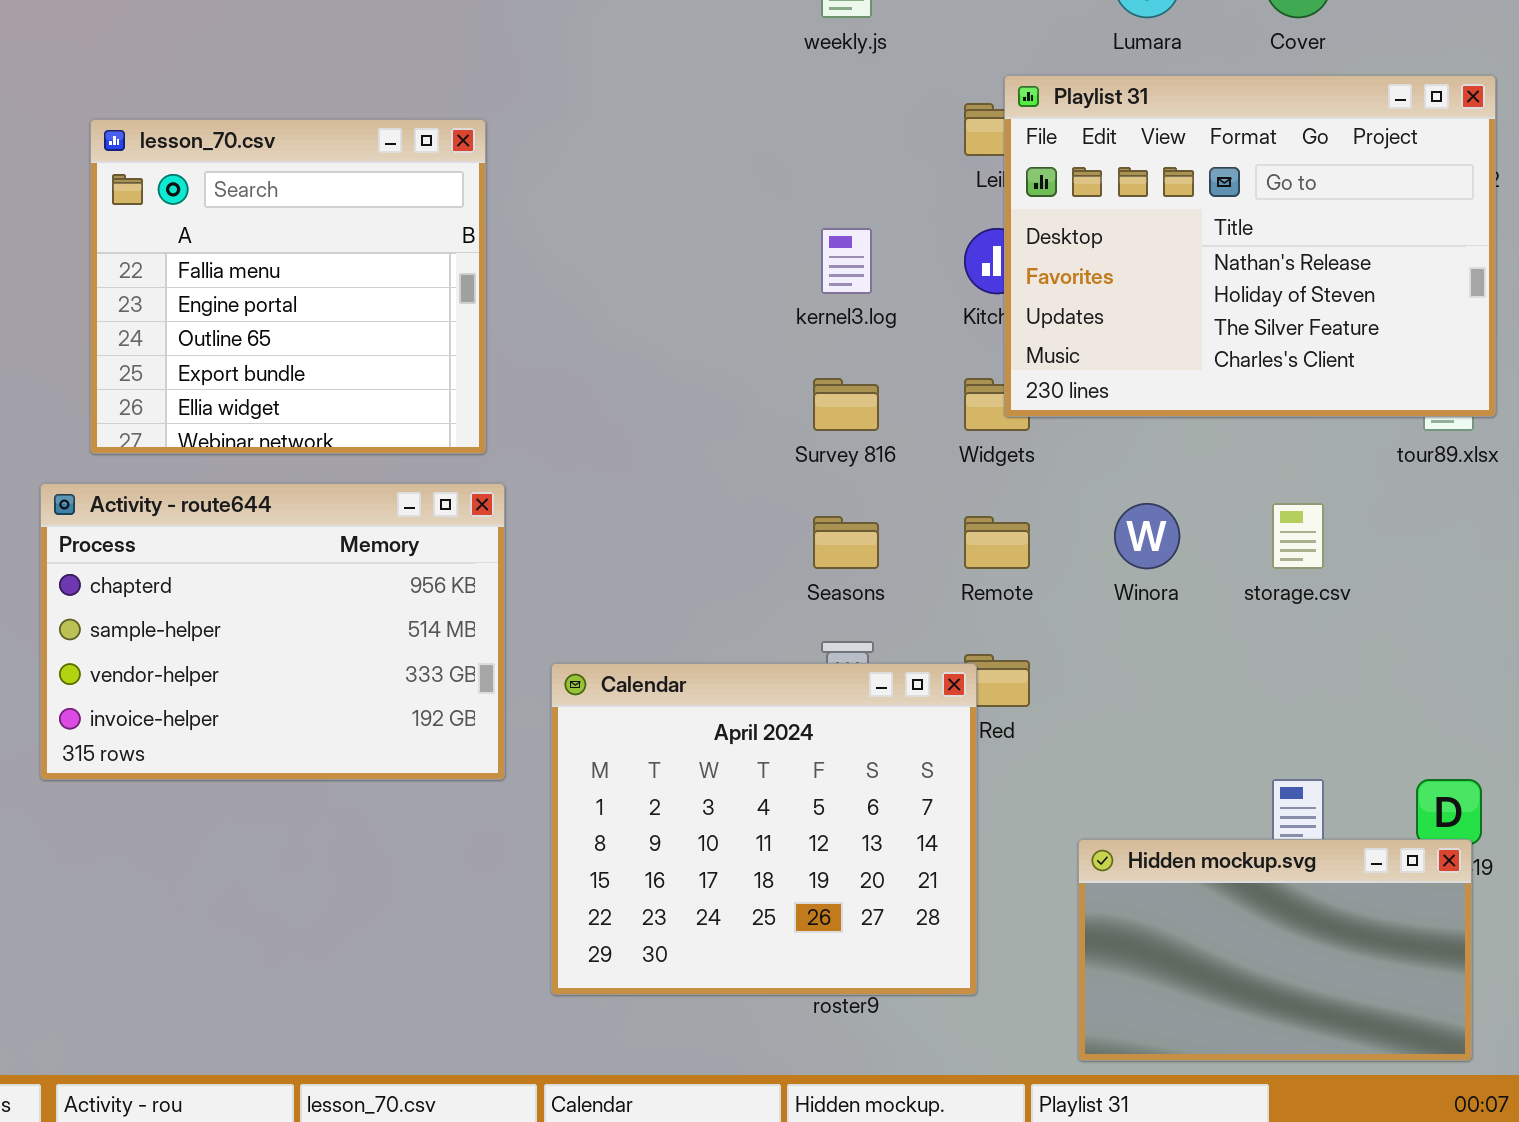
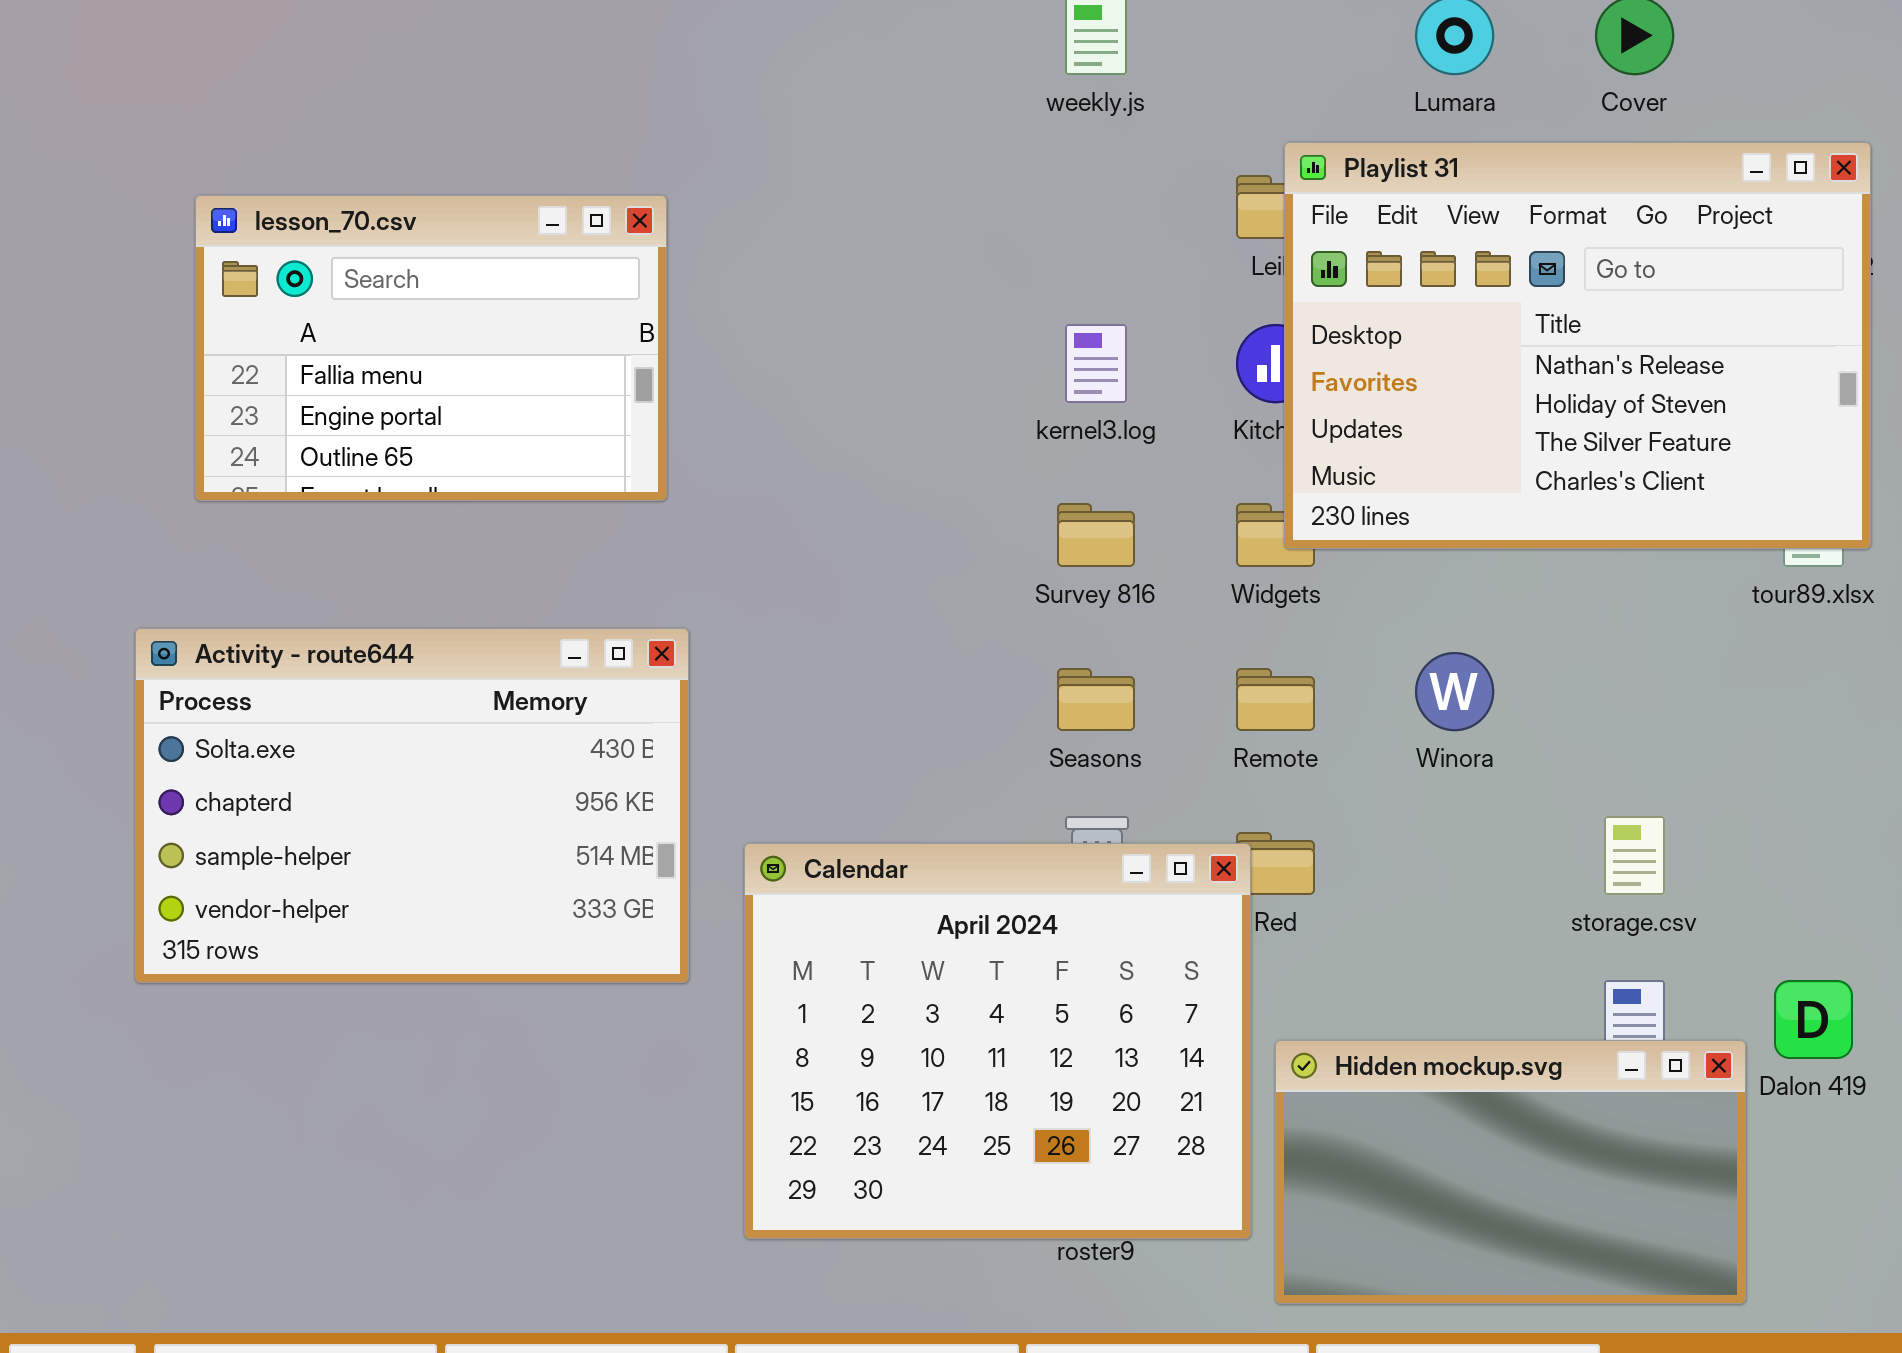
lesson_70.csv: [90,119,486,454] -> [195,195,667,501], resized
Activity - route644: [40,483,505,780] -> [135,628,689,983], scrolled up 1 row
storage.csv: [1272,503,1324,569] -> [1604,816,1665,895], moved
Hidden mockup.svg: [1078,839,1472,1061] -> [1275,1040,1746,1304], moved

